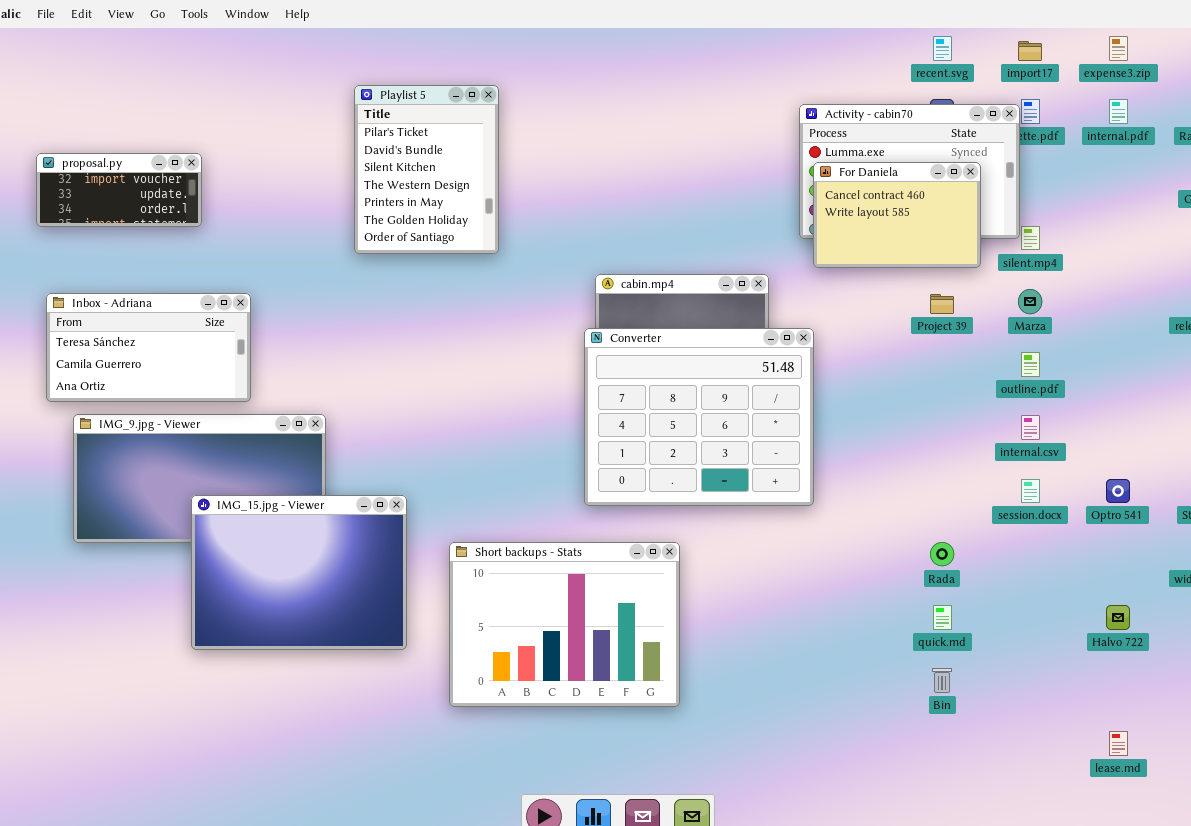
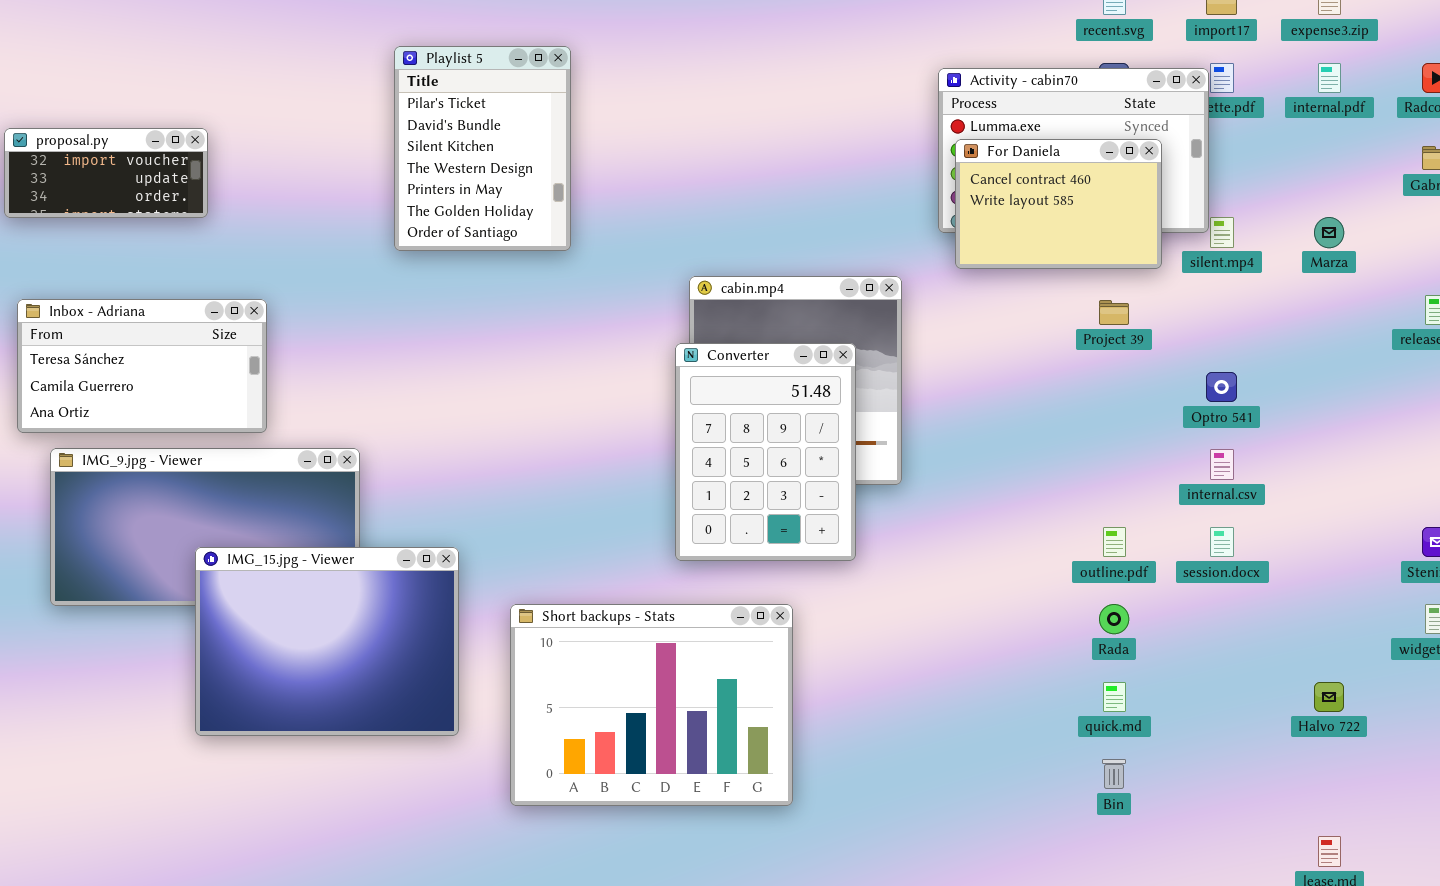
Marza: [1018,289,1042,314] -> [1314,217,1344,248], moved
Converter: [584,328,814,506] -> [675,343,856,561], resized
outline.pdf: [1021,352,1040,377] -> [1103,527,1126,557], moved
Optro 541: [1106,479,1130,503] -> [1206,372,1237,402], moved

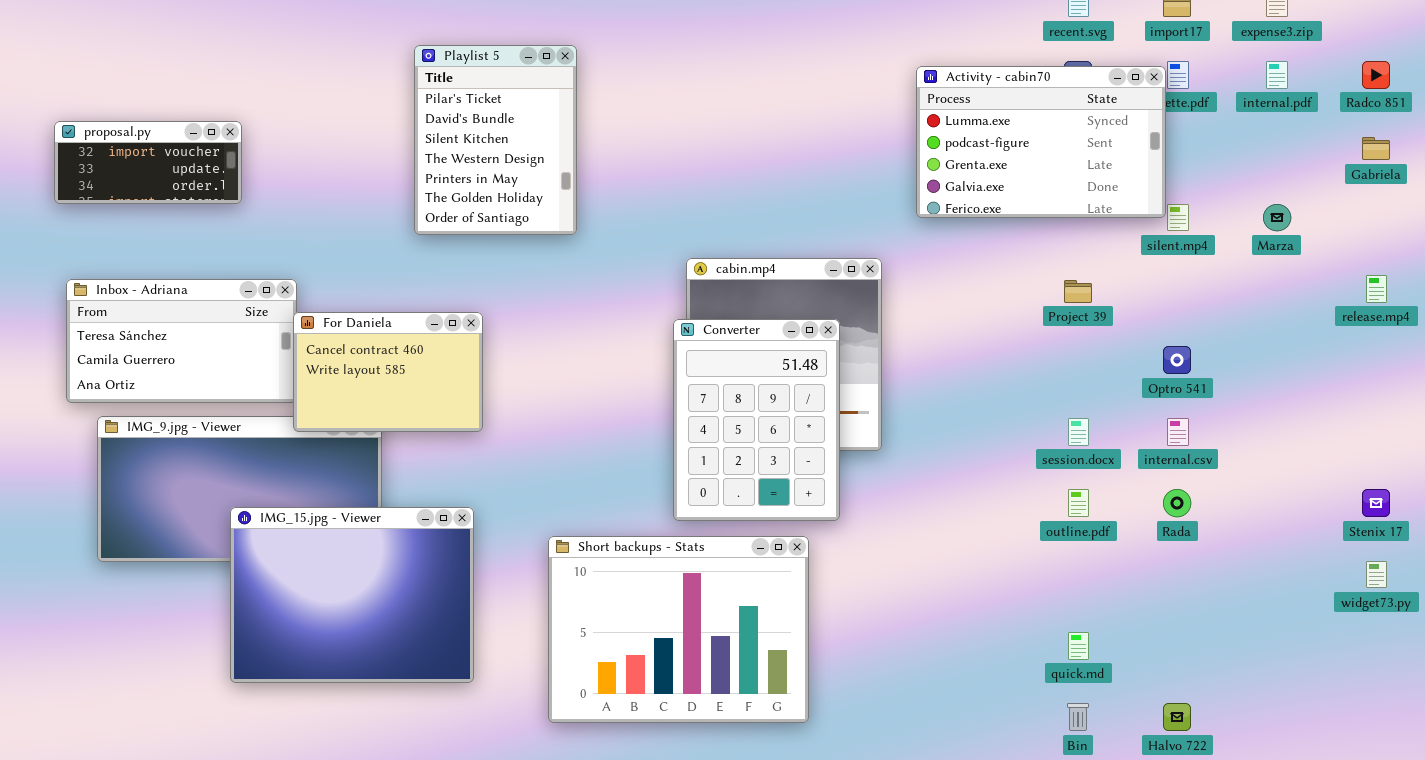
For Daniela: [955,139,1162,269] -> [293,312,483,432], moved
session.docx: [1210,527,1234,557] -> [1068,418,1089,446], moved
Short backups - Stats: [510,604,793,806] -> [548,536,809,723], moved
Rada: [1099,604,1129,634] -> [1163,489,1191,517], moved
Halvo 722: [1314,682,1344,712] -> [1163,703,1191,731], moved

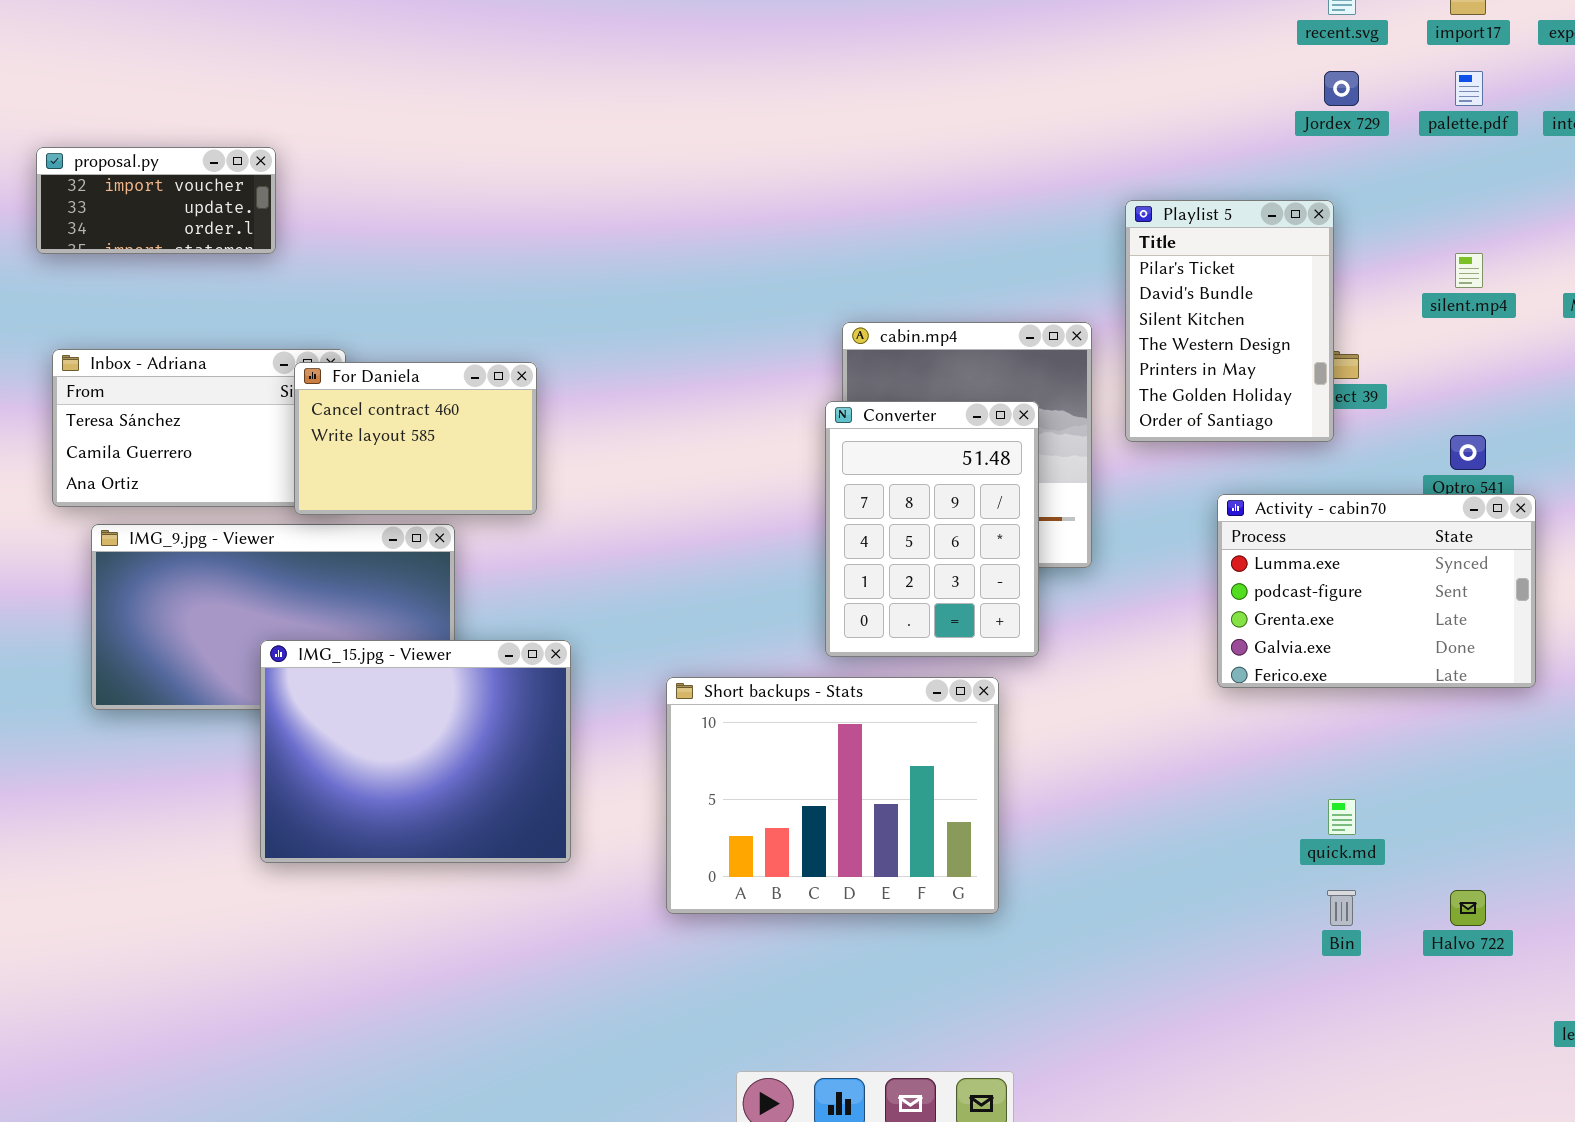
Playlist 5: [414,45,577,235] -> [1125,200,1334,442], moved
Activity - cabin70: [916,66,1166,218] -> [1217,494,1536,688], moved
For Daniela: [293,312,483,432] -> [294,362,537,515], moved

